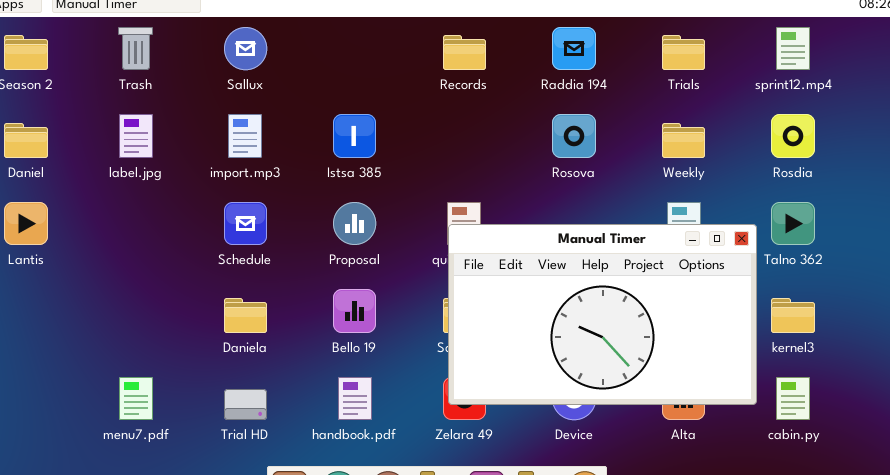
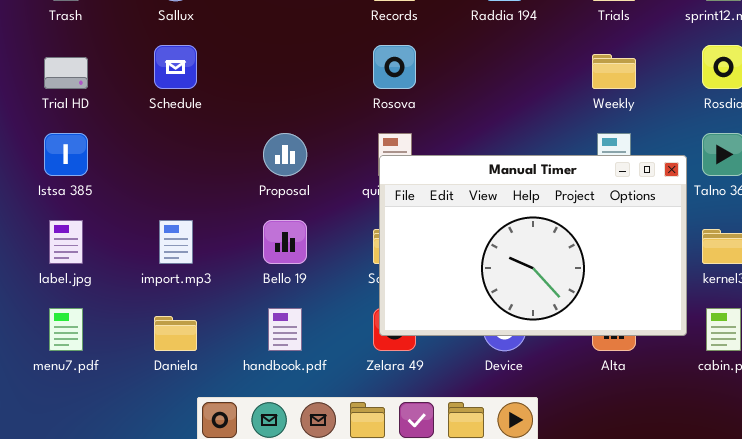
label.jpg: [119,114,153,158] -> [49,220,83,264], moved
import.mp3: [228,114,262,158] -> [159,220,193,264], moved
Istsa 385: [333,114,376,158] -> [44,133,88,176], moved
Rosova: [552,114,596,158] -> [373,45,416,89], moved
Schedule: [224,202,267,245] -> [154,45,197,89], moved
Daniela: [224,298,267,333] -> [154,316,197,351], moved
Trial HD: [224,389,267,420] -> [44,57,88,89], moved

